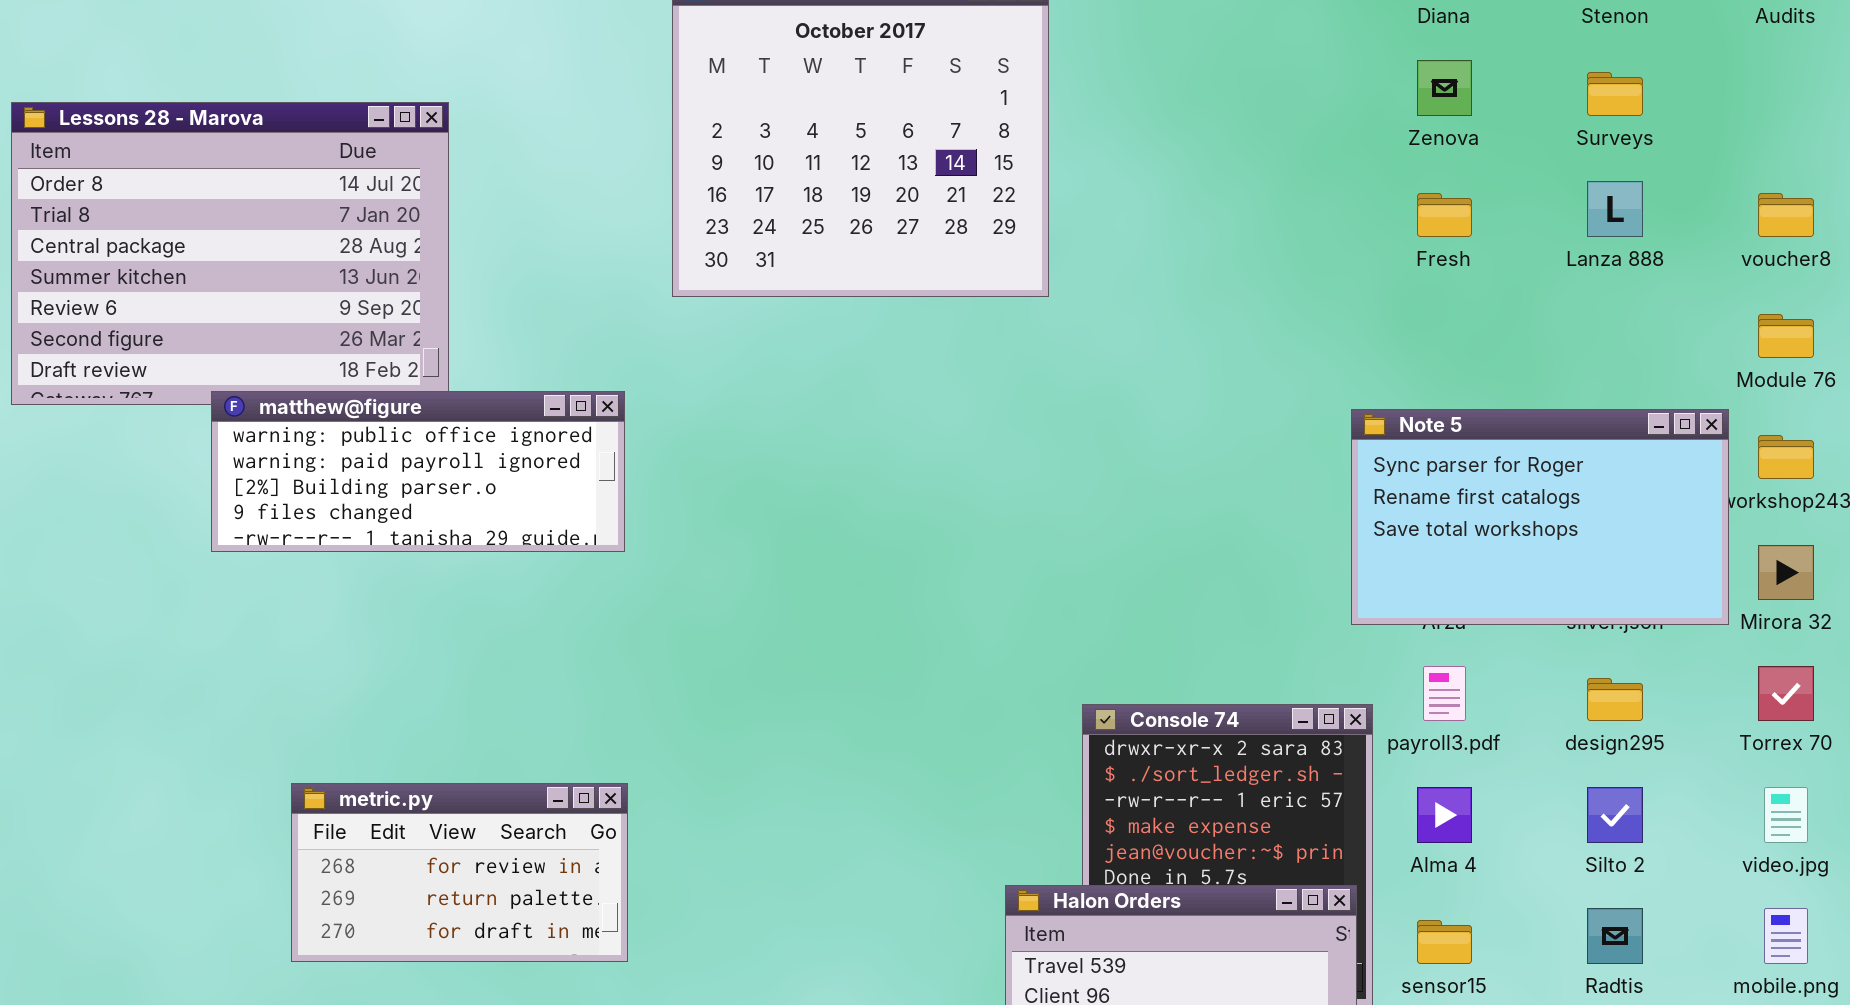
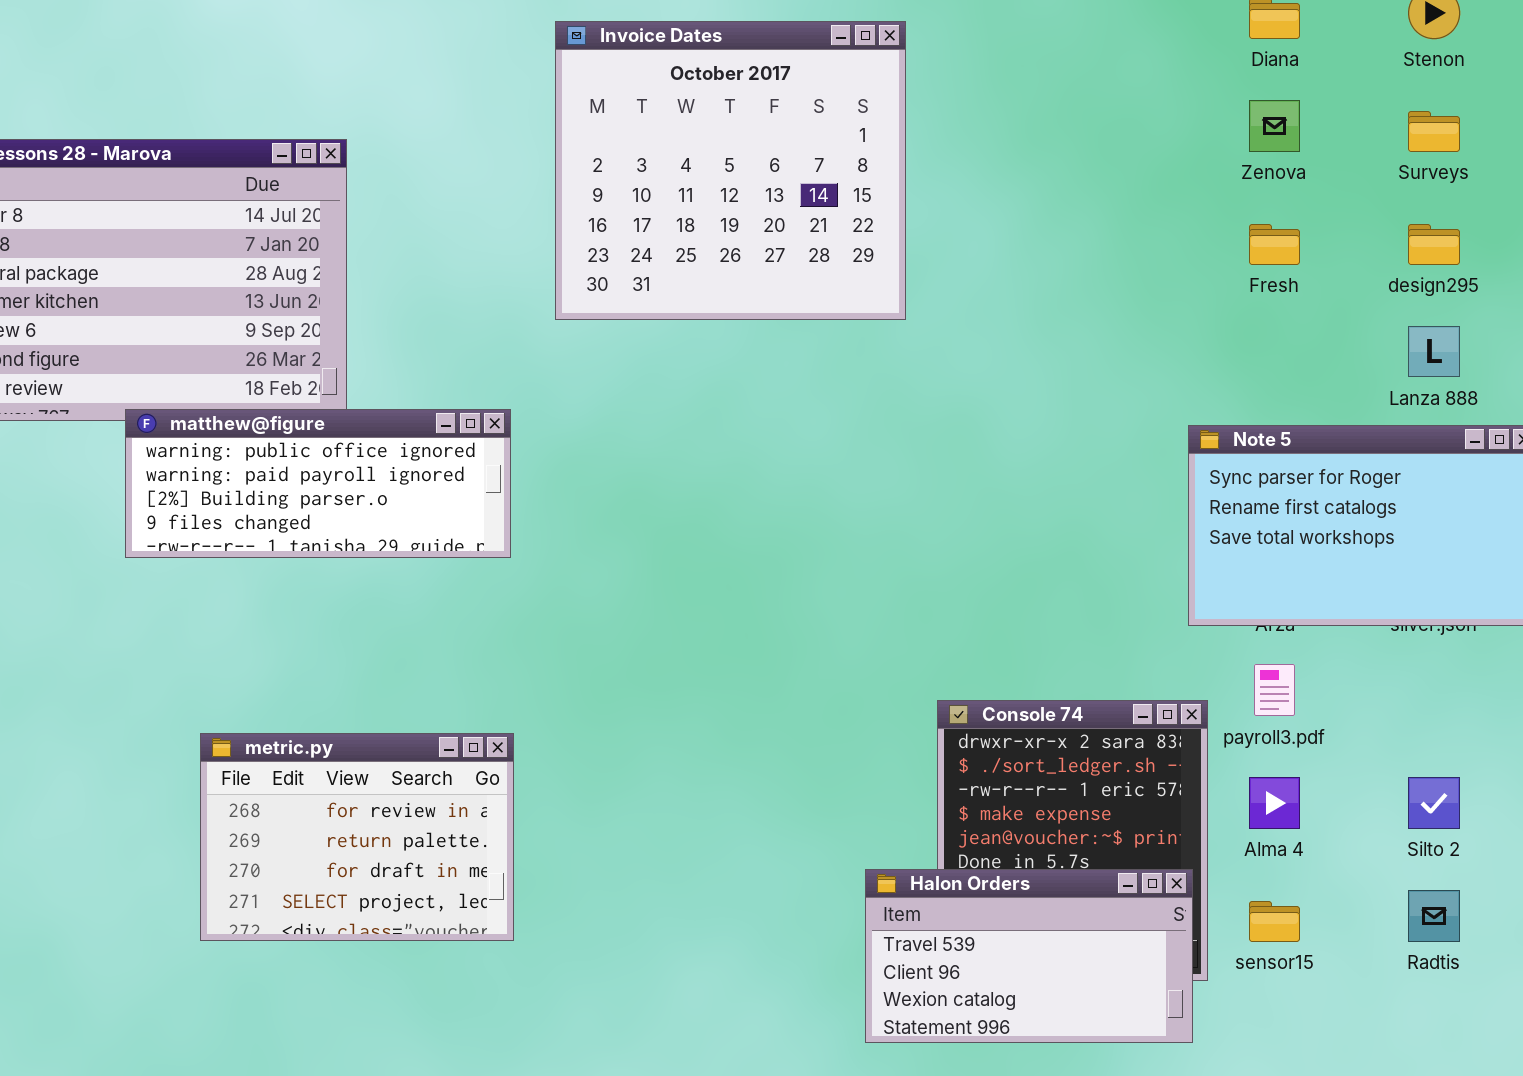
Lanza 888: [1587,181,1643,237] -> [1408,326,1460,377], moved
design295: [1587,678,1643,721] -> [1408,224,1460,265], moved
metric.py: [291,783,628,962] -> [200,733,514,941], resized

